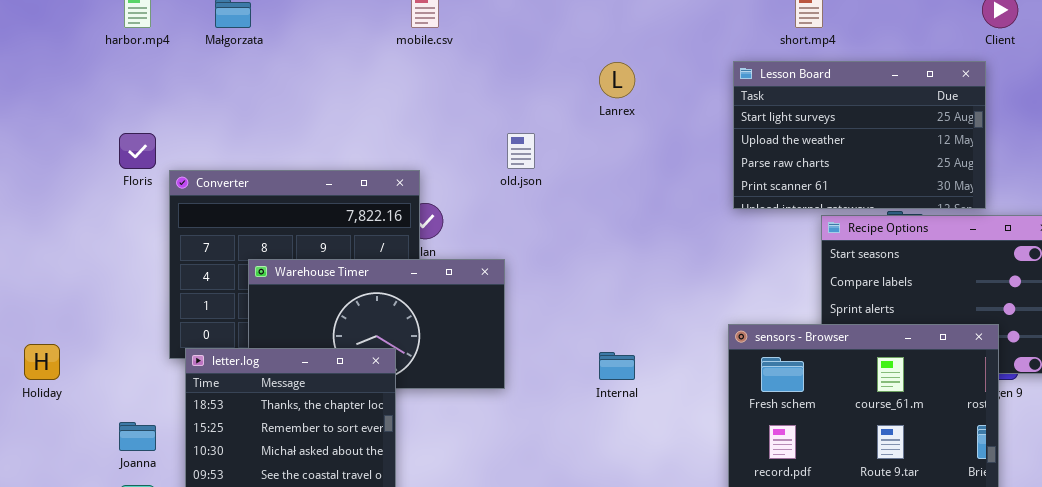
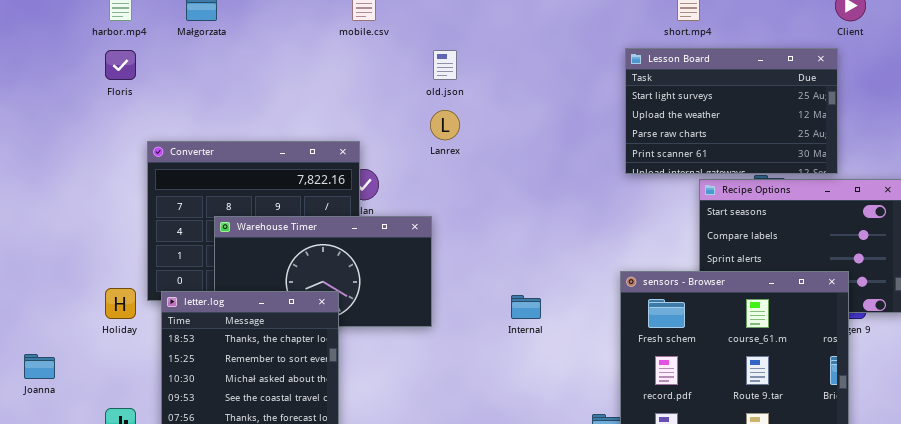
Lanrex: [599,62,635,98] -> [430,110,460,140], moved
Floris: [119,133,156,169] -> [105,50,136,80], moved
old.json: [507,133,535,169] -> [433,50,457,80], moved
Holiday: [24,344,60,380] -> [105,288,136,319], moved
Joanna: [119,422,156,451] -> [24,354,55,379], moved

